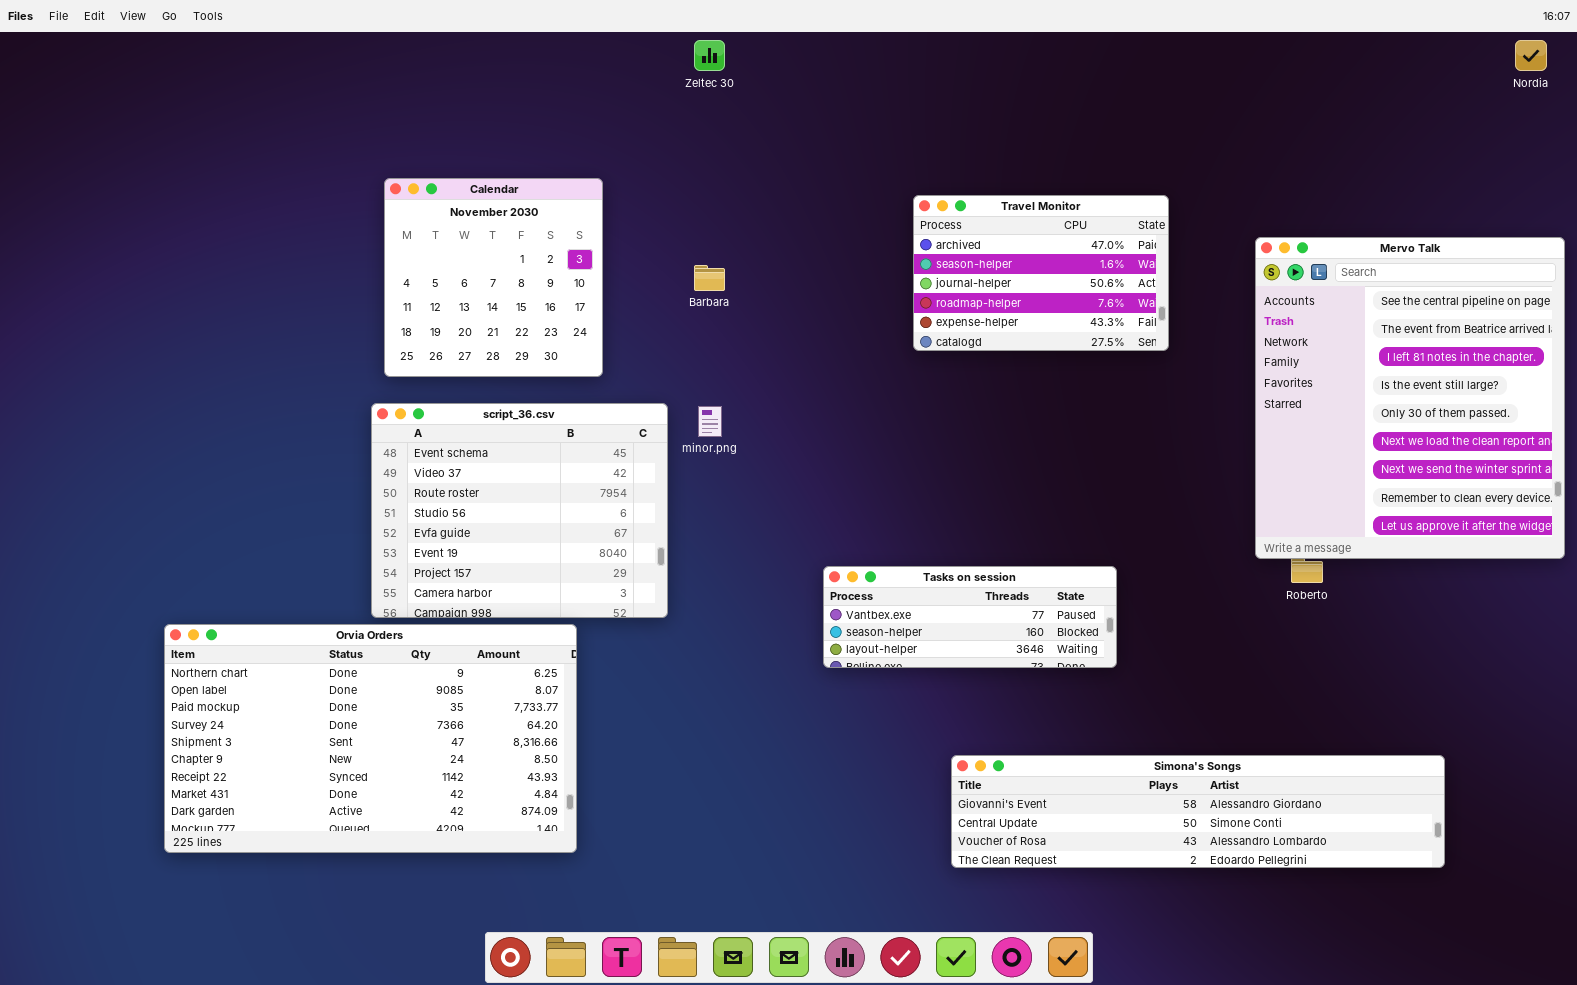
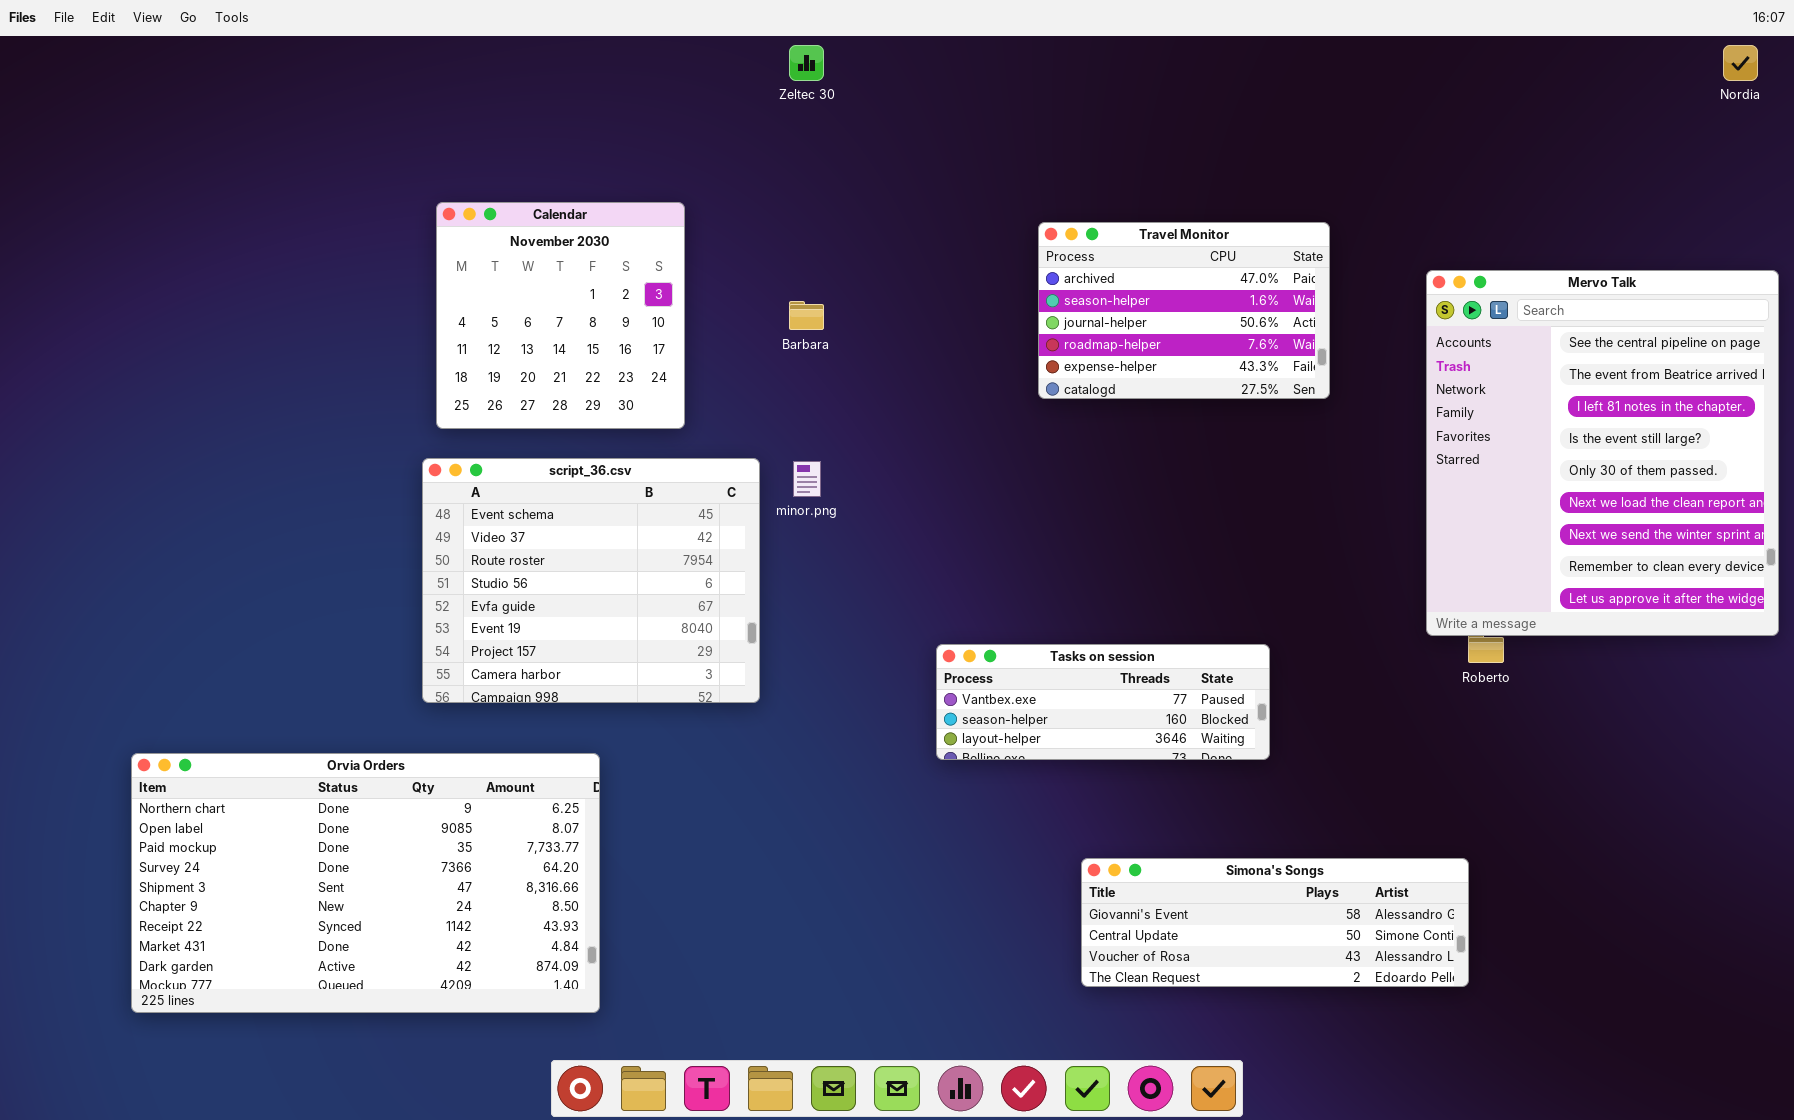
Orvia Orders: [164,624,577,853] -> [131,753,600,1013], moved
Simona's Songs: [951,755,1445,868] -> [1081,858,1469,987], resized

